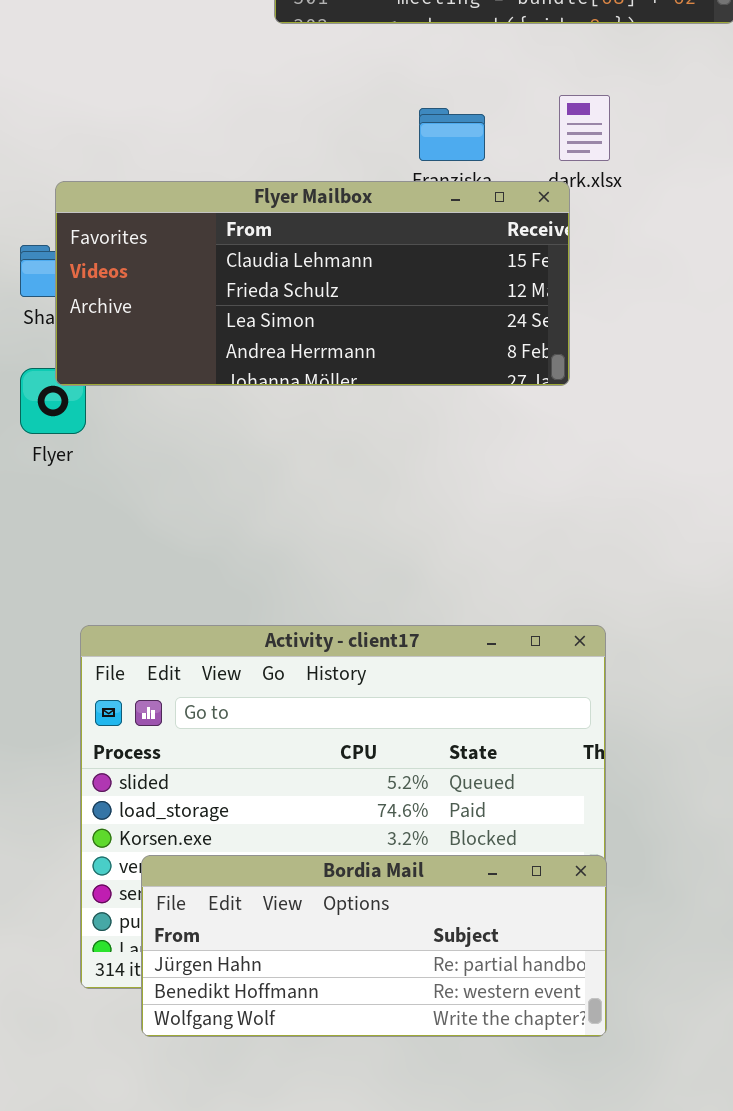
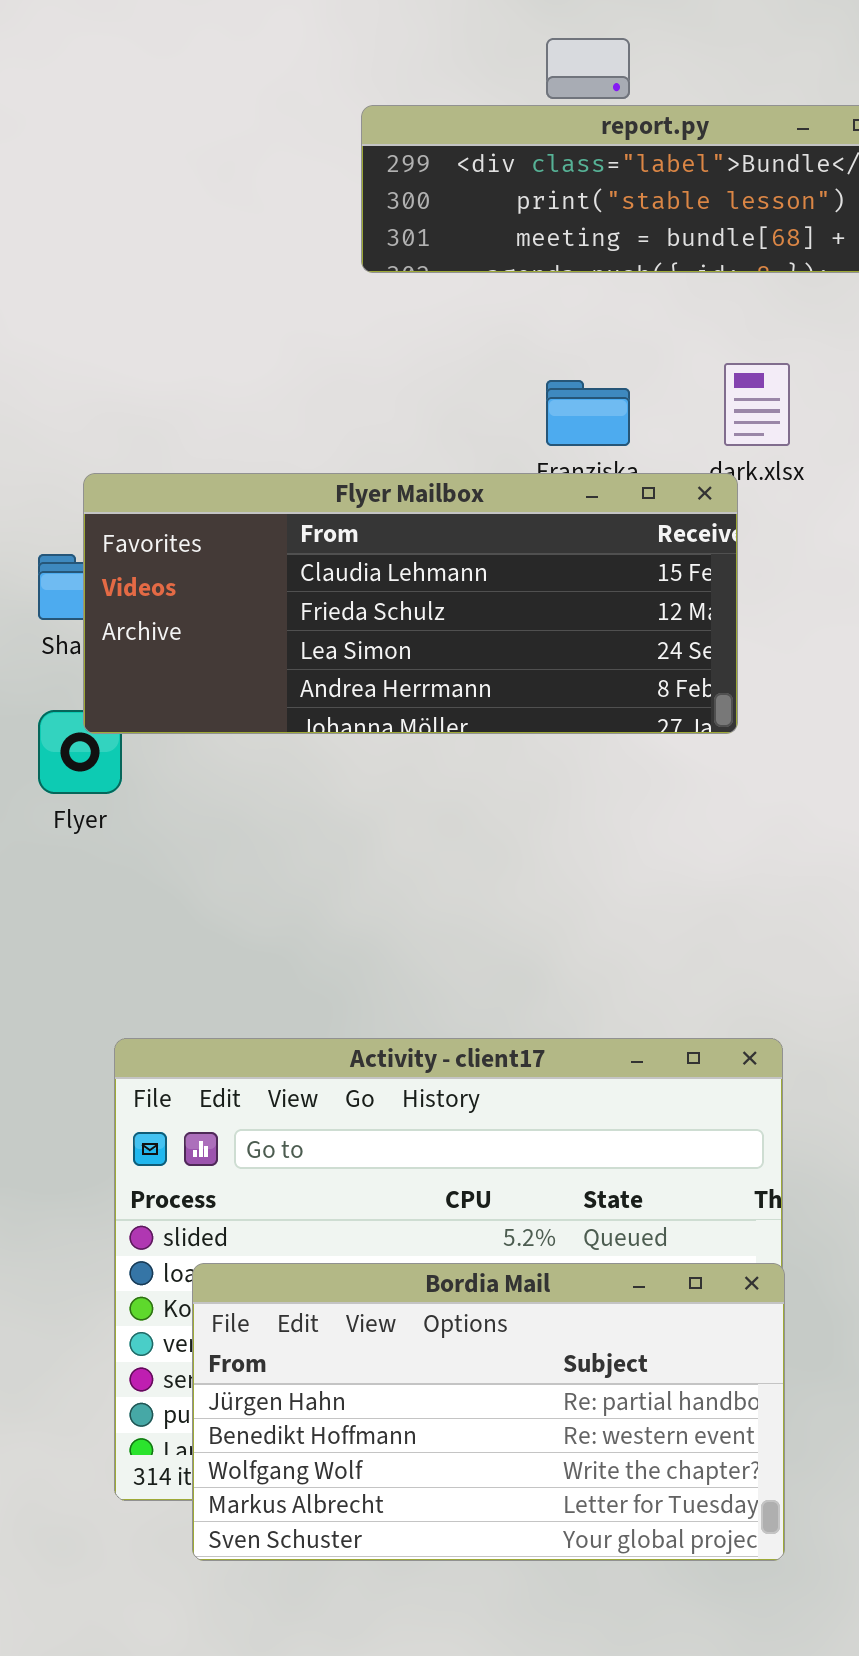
Bordia Mail: [141,855,607,1037] -> [192,1263,785,1561], resized

